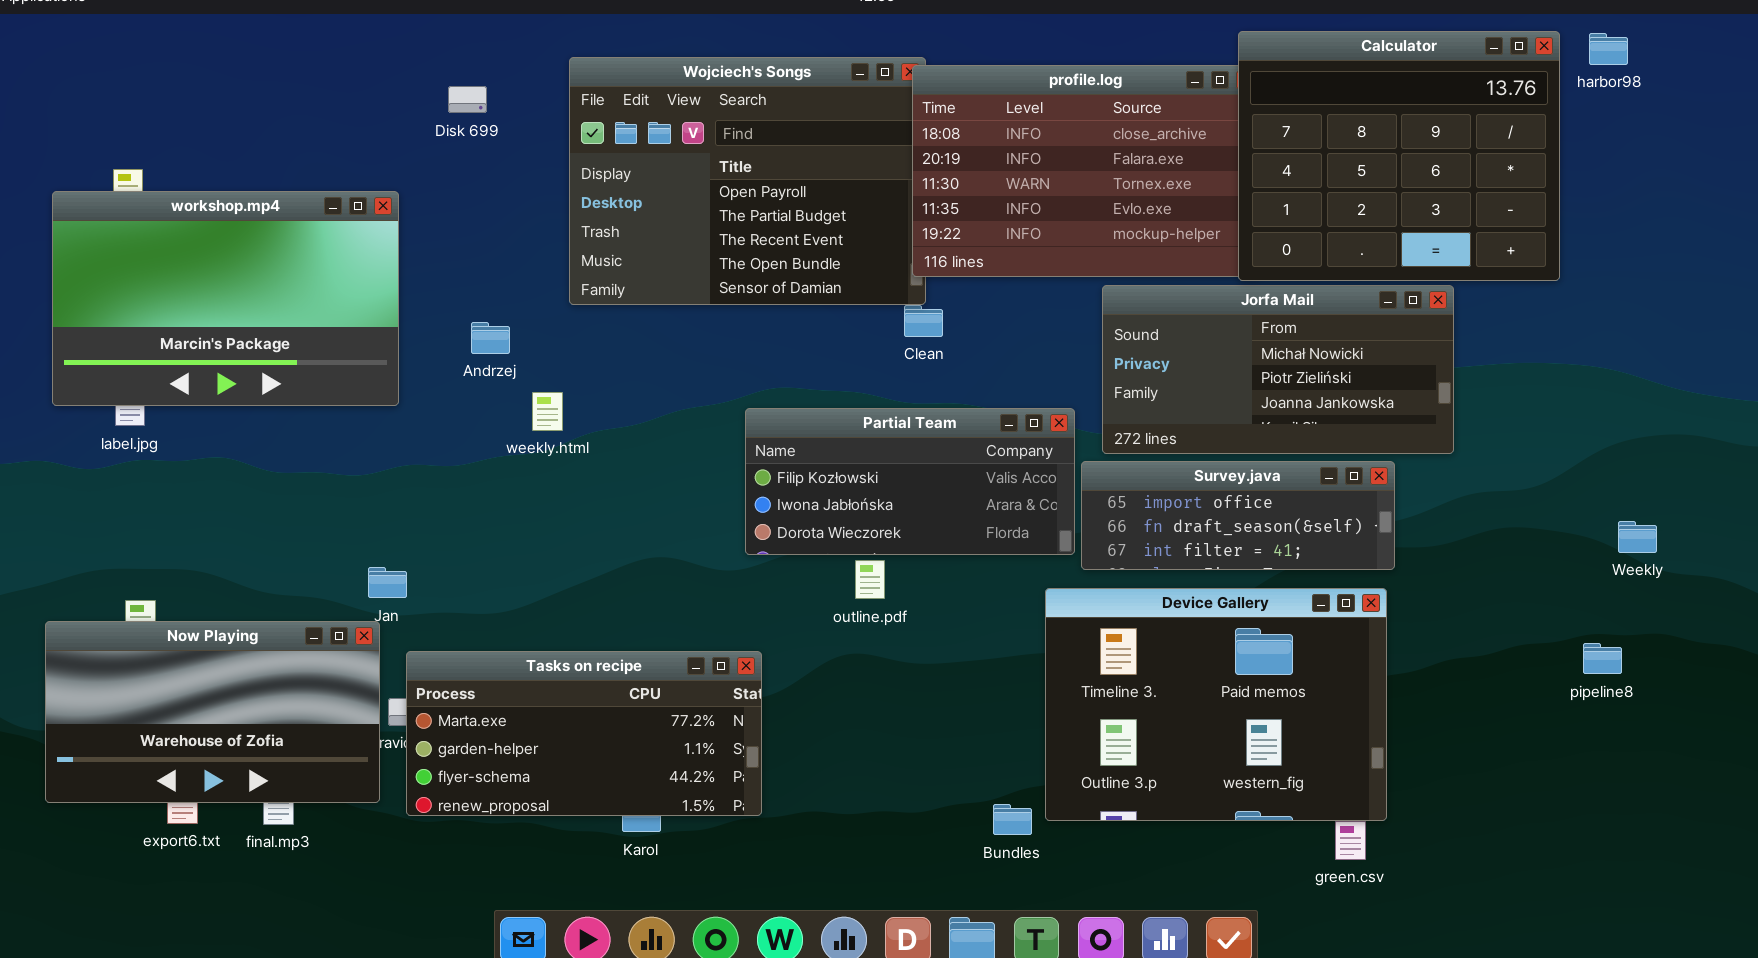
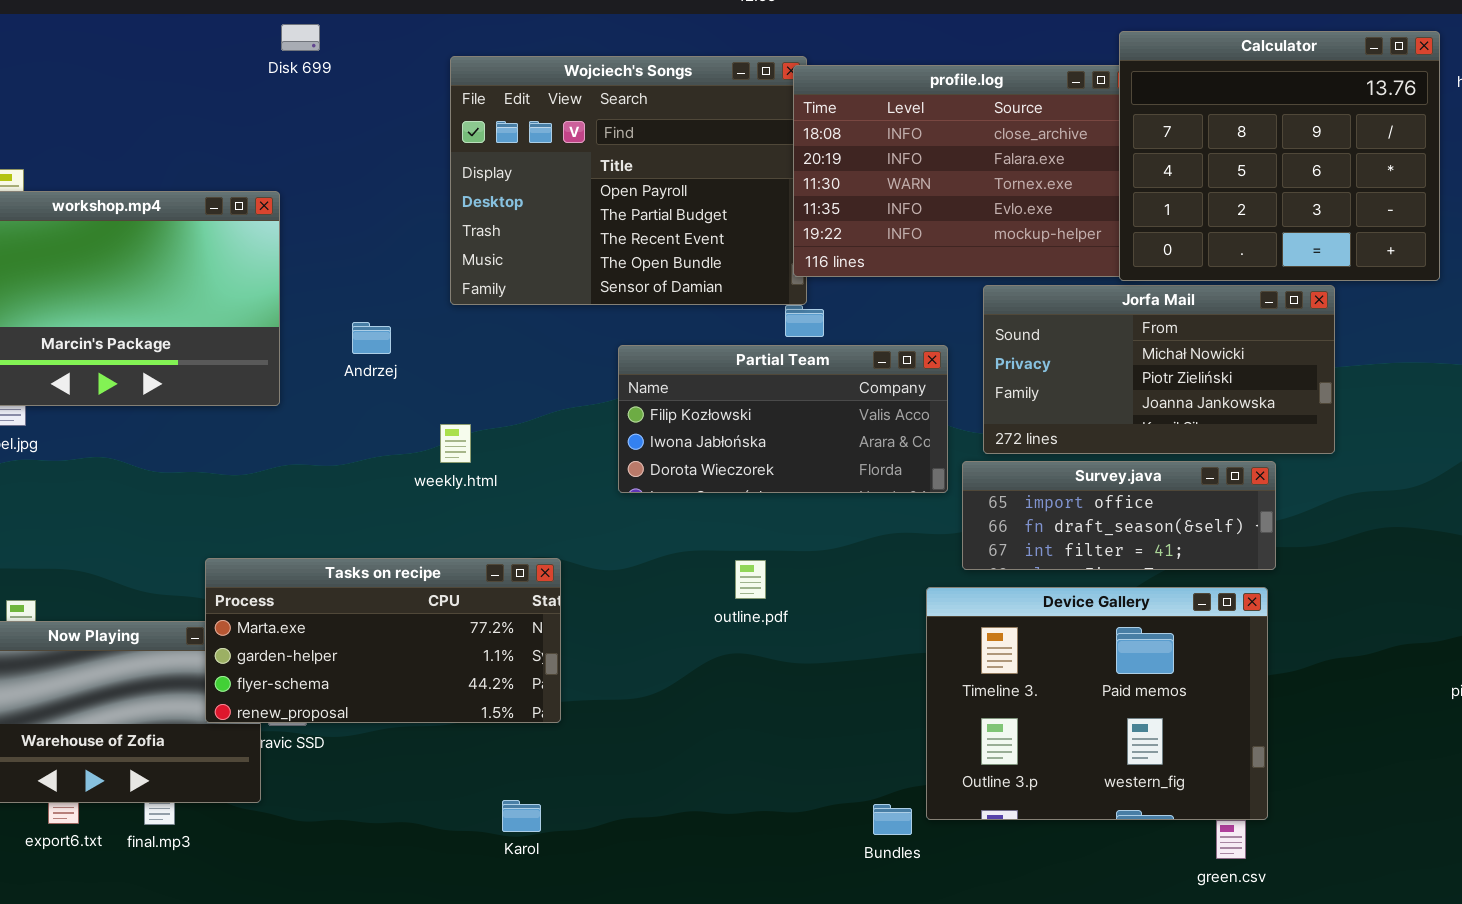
Disk 699: [448,86,487,113] -> [281,24,320,51], moved
weekly.html: [532,392,563,431] -> [440,424,471,463], moved
Partial Team: [745,408,1075,555] -> [618,345,948,493], moved
Tasks on recipe: [406,651,762,816] -> [205,558,561,723], moved

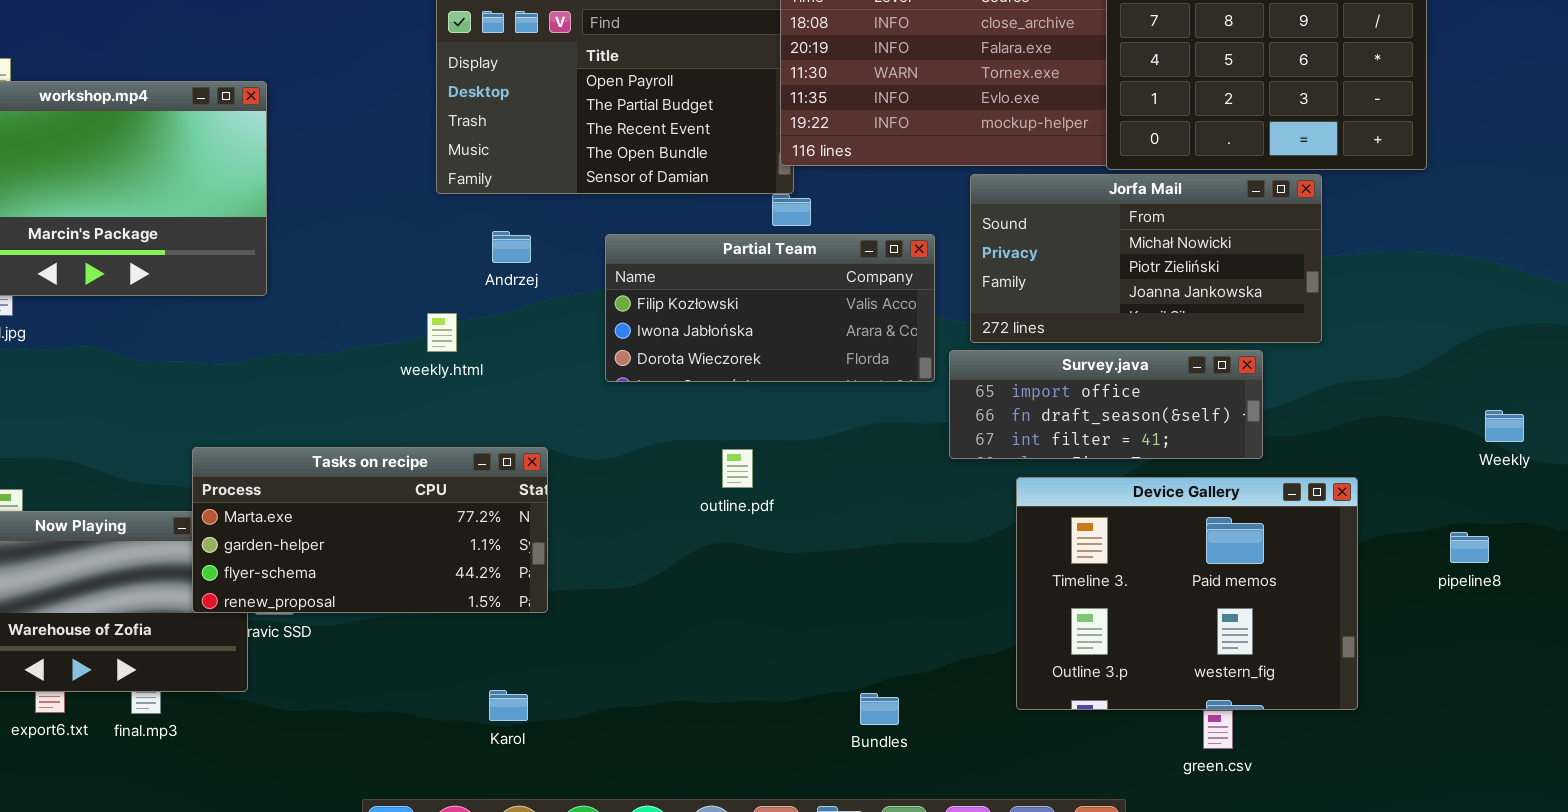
Andrzej: [352,322,391,354] -> [492,231,531,263], moved
Device Gallery: [926,587,1268,820] -> [1016,477,1358,710], moved

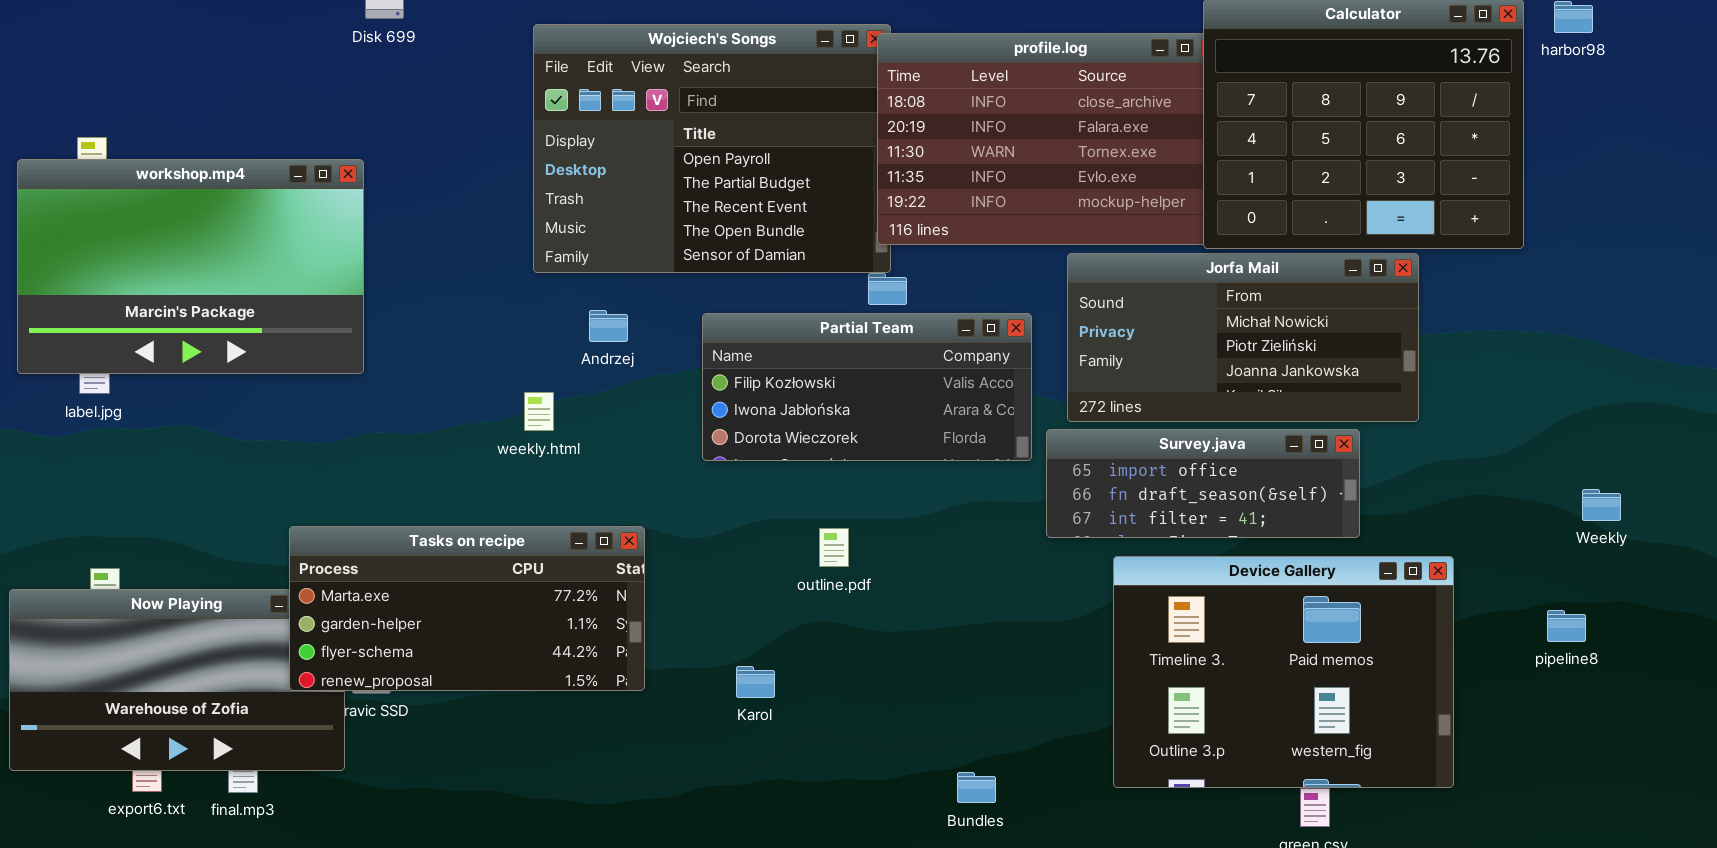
Karol: [489,690,528,721] -> [736,666,775,698], moved

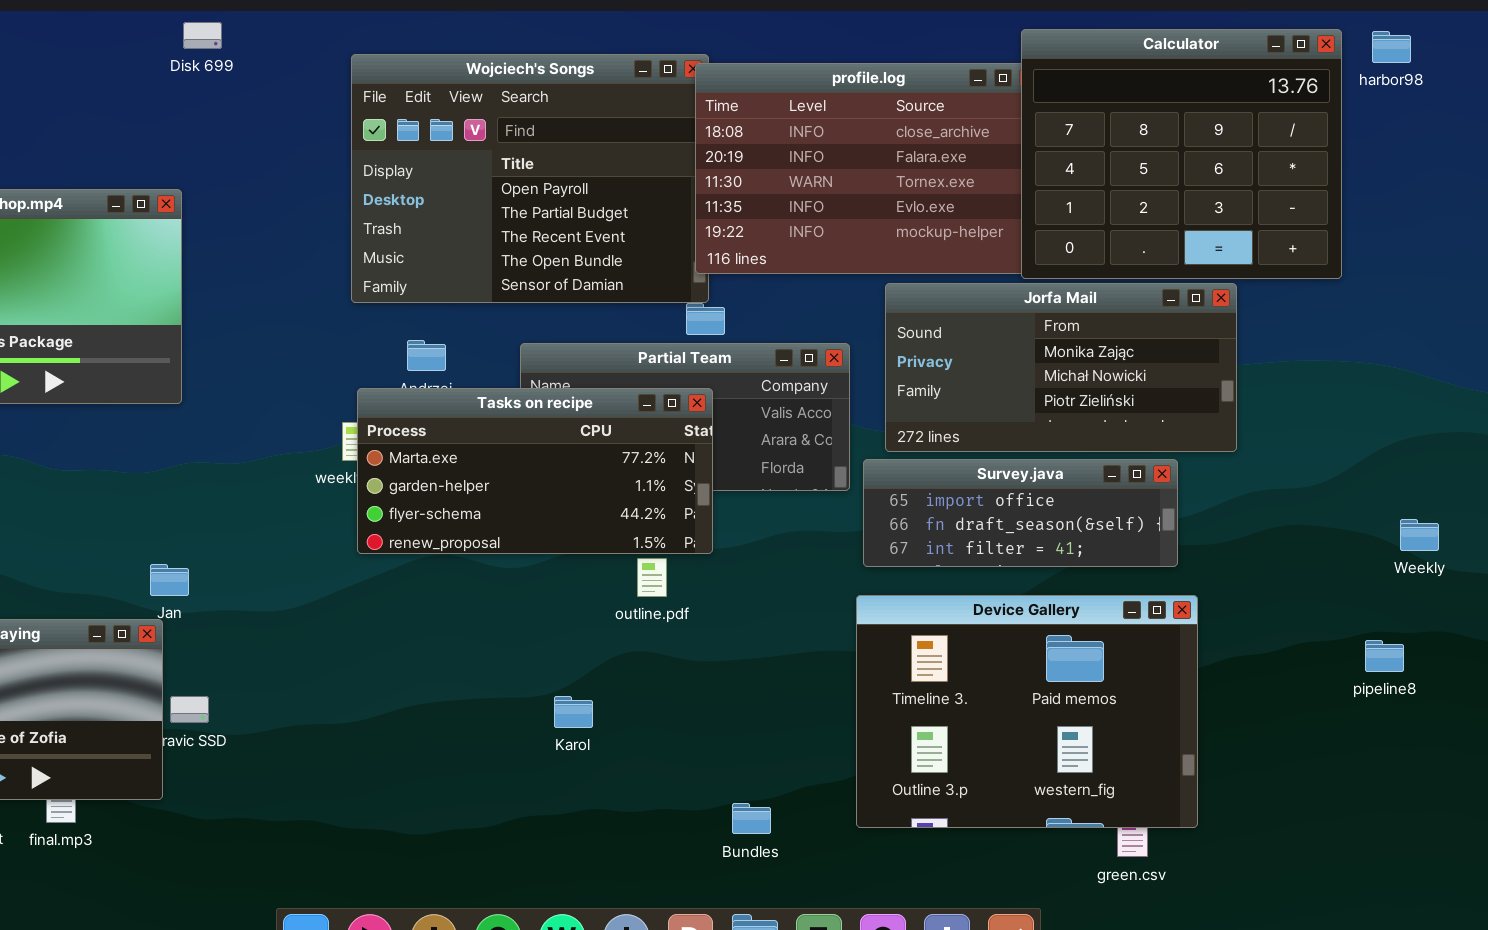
Jorfa Mail: [1067,253,1419,422] -> [885,283,1237,452], scrolled up 1 row
Tasks on recipe: [289,526,645,691] -> [357,388,713,554], moved
Device Gallery: [1113,556,1454,788] -> [856,595,1198,828], moved
Bundles: [957,772,996,803] -> [732,803,771,834], moved

